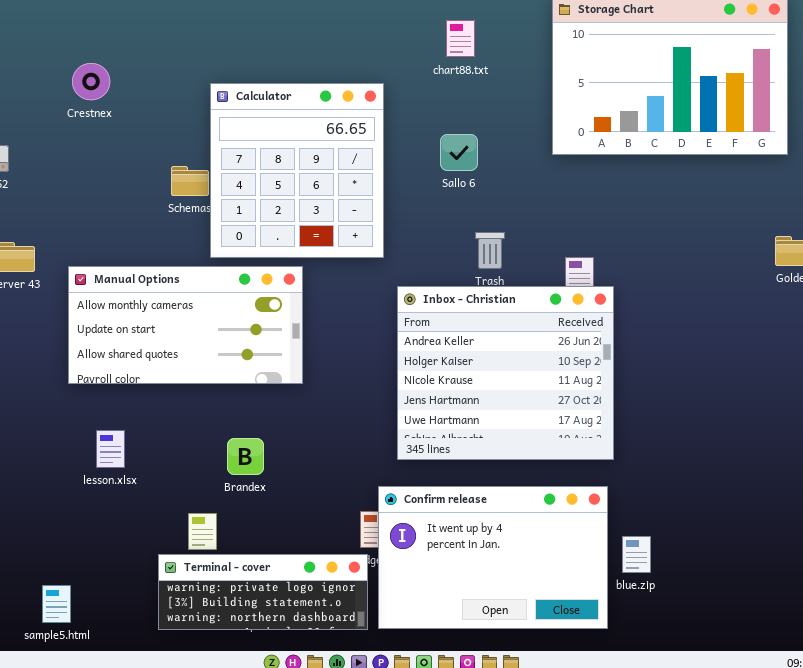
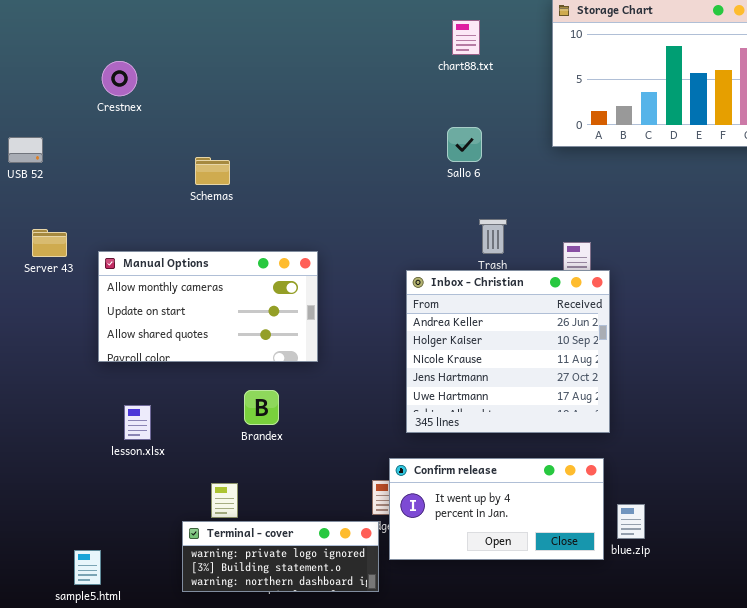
Calculator: [210,83,384,258] -> none, closed
Brandex: [227,438,264,475] -> [244,390,279,425], moved
Confirm release: [378,486,608,629] -> [389,458,604,560], resized

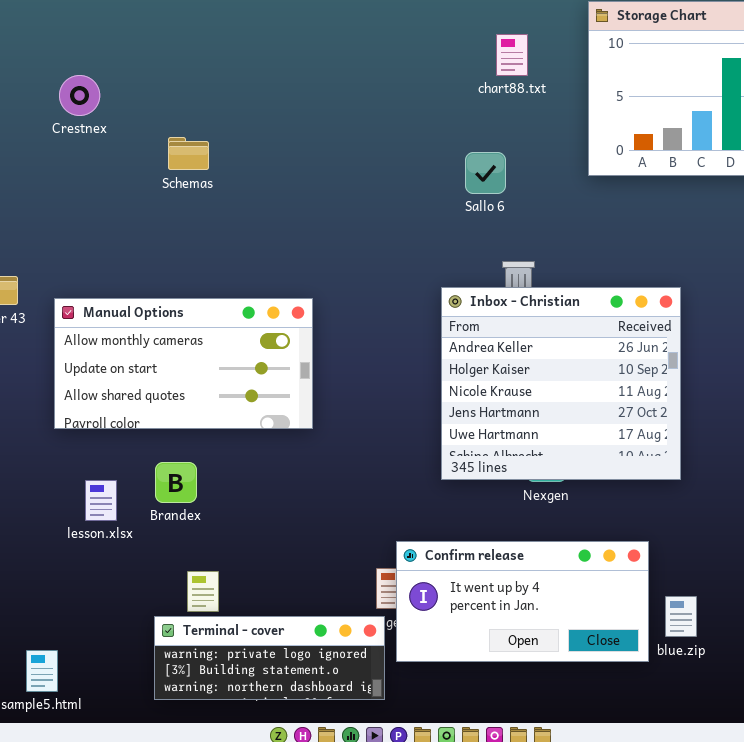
chart88.txt: [452,20,480,55] -> [496,34,528,76], moved
Schemas: [195,157,230,185] -> [168,137,209,170], moved
Inbox - Christian: [406,270,610,433] -> [441,287,681,480], moved
Brandex: [244,390,279,425] -> [155,462,197,503], moved

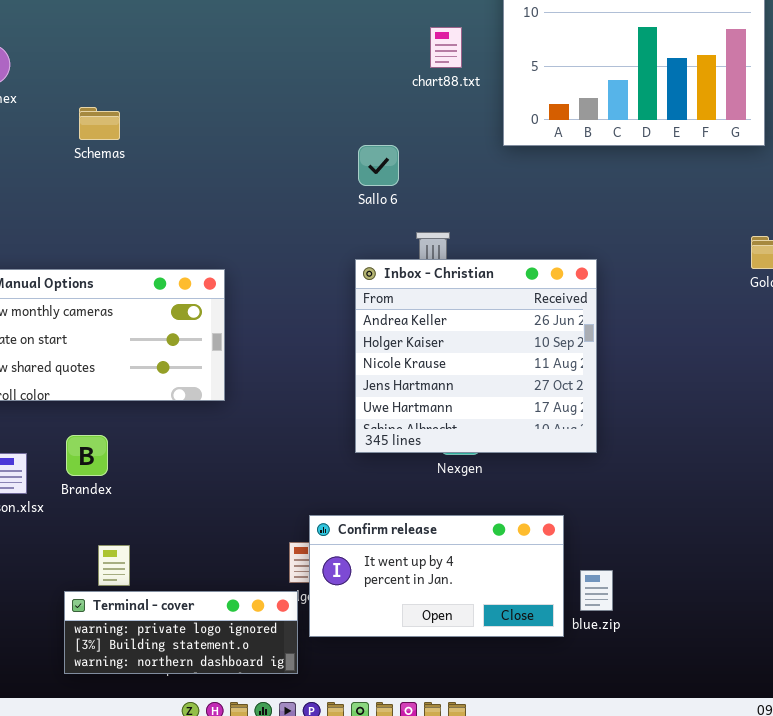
chart88.txt: [496,34,528,76] -> [430,27,462,68], moved
Sallo 6: [465,152,506,194] -> [358,145,399,186], moved

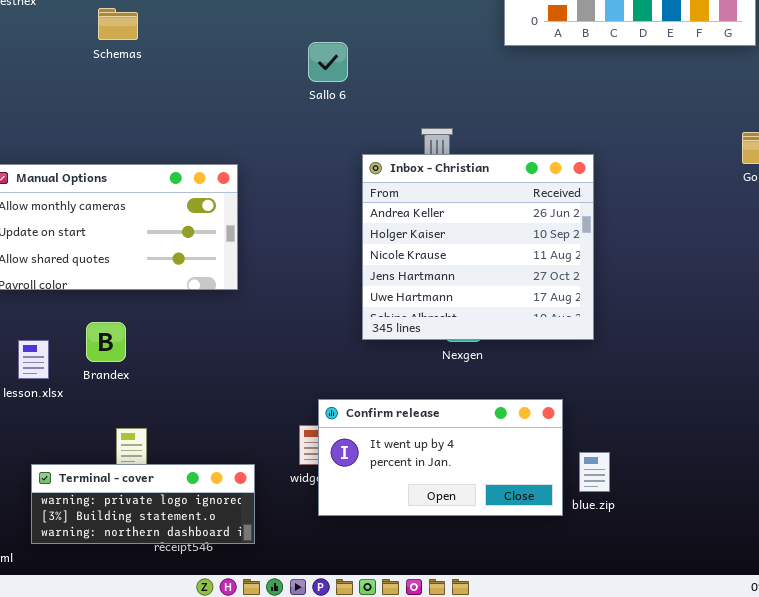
Sallo 6: [358,145,399,186] -> [308,42,348,82], moved
Terminal - cover: [64,591,298,674] -> [31,464,255,544], moved

